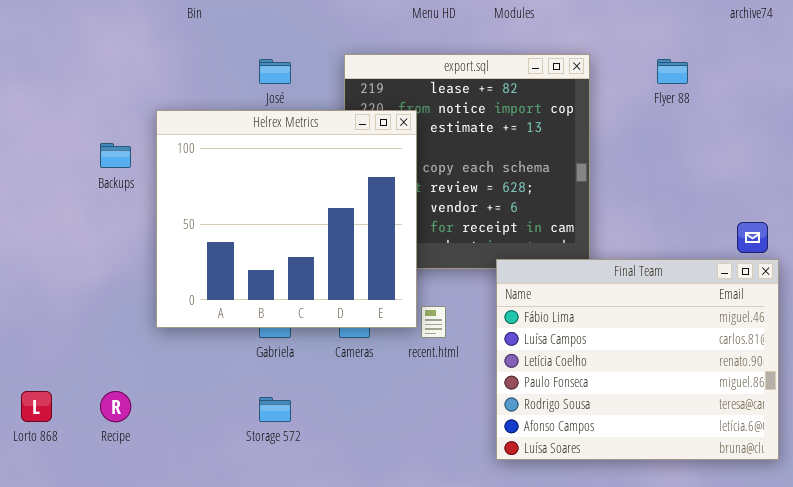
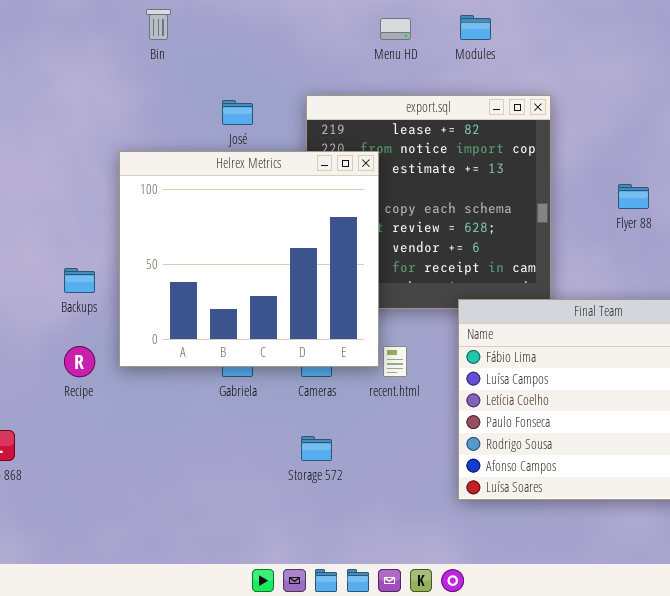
Flyer 88: [657,59,688,84] -> [618,184,649,209], moved
Backups: [100,143,131,168] -> [64,268,95,293], moved
Recipe: [100,391,131,422] -> [64,346,95,377], moved
Storage 572: [259,397,291,422] -> [301,436,332,461], moved

